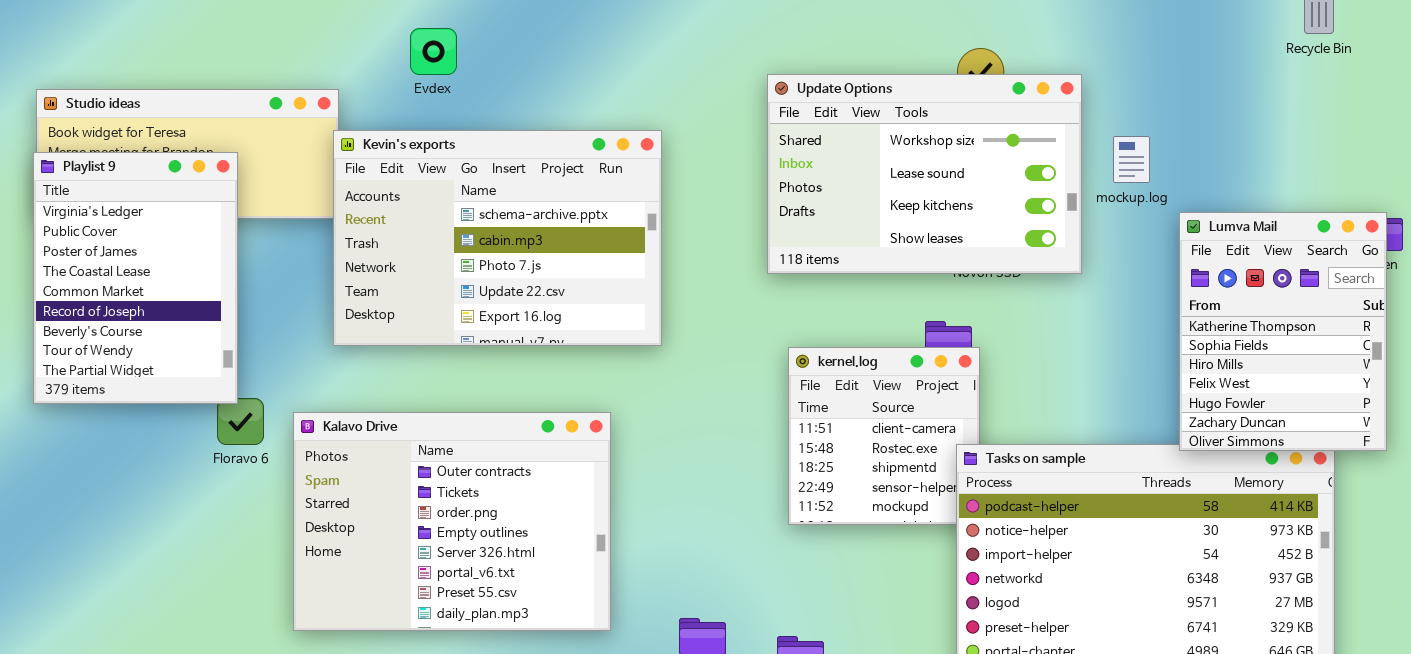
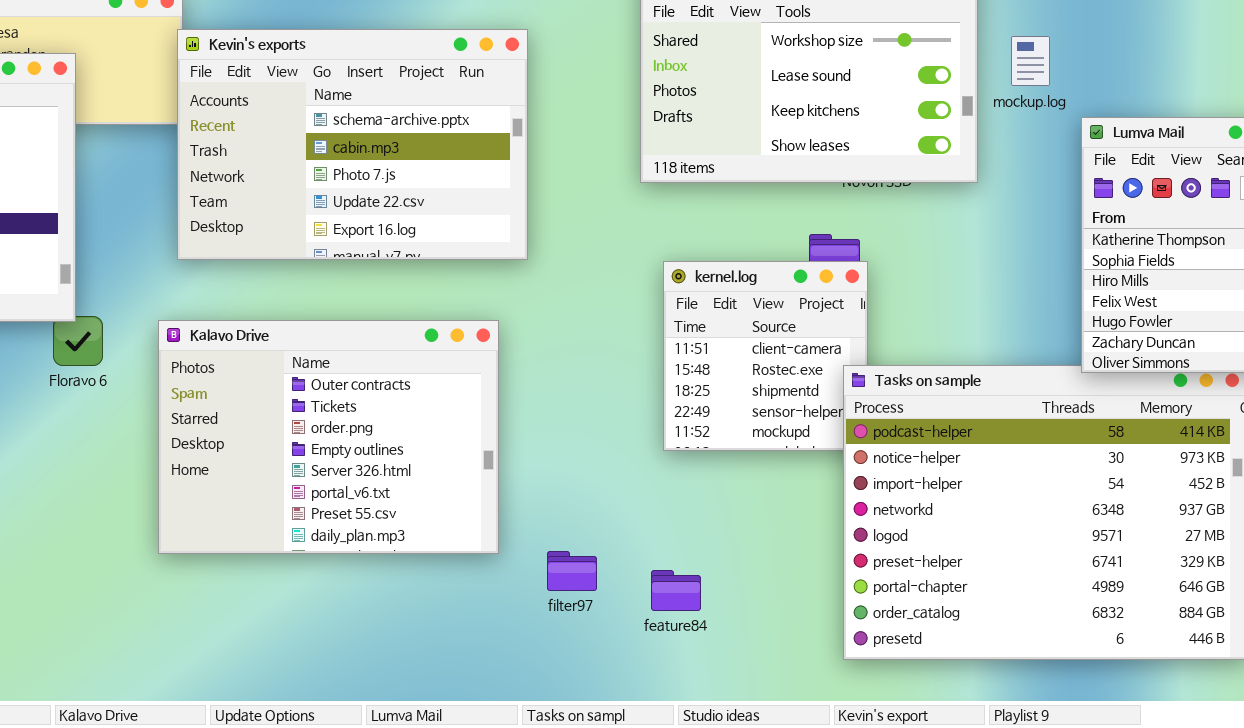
Kalavo Drive: [293,412,611,631] -> [158,320,499,554], moved

